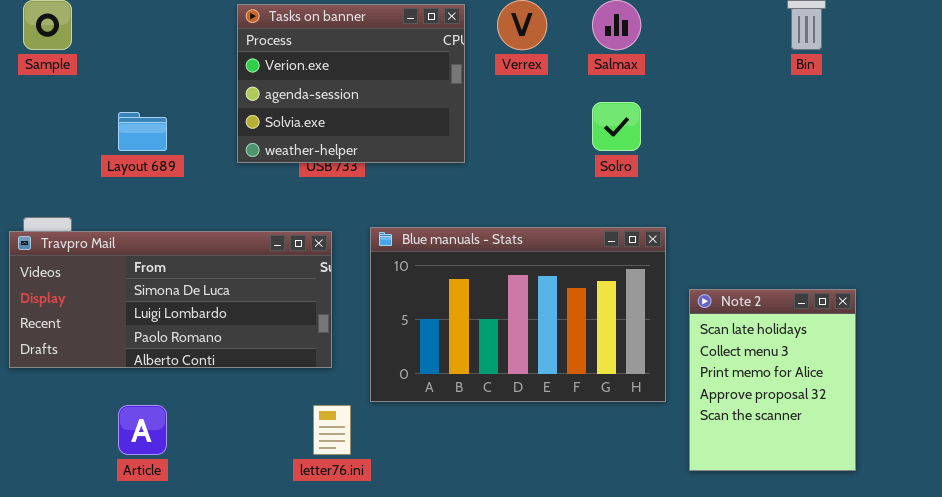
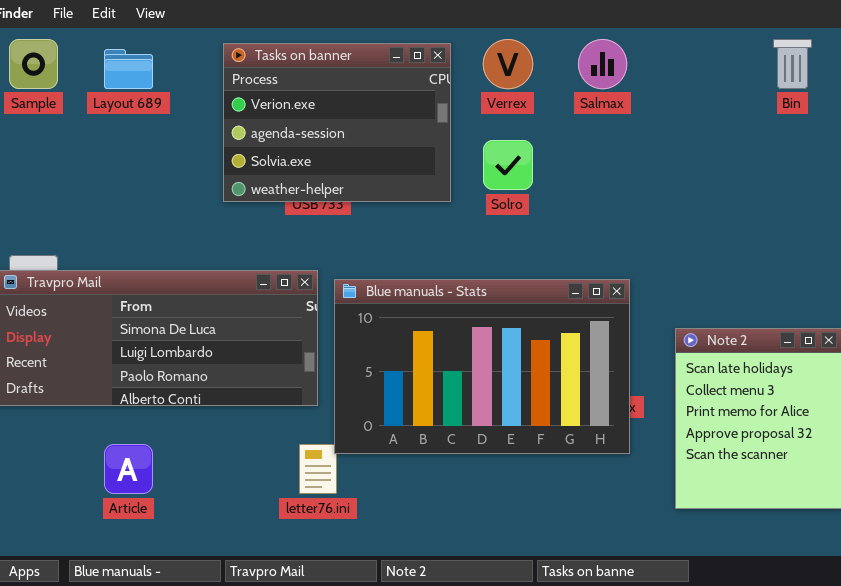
Solro: [592,102,641,151] -> [483,140,533,190], moved
Layout 689: [118,112,167,151] -> [104,49,153,89], moved
Blue manuals - Stats: [370,227,666,402] -> [334,279,630,454], moved

